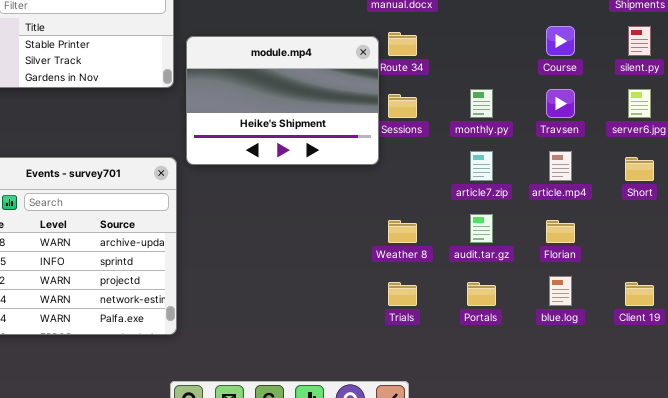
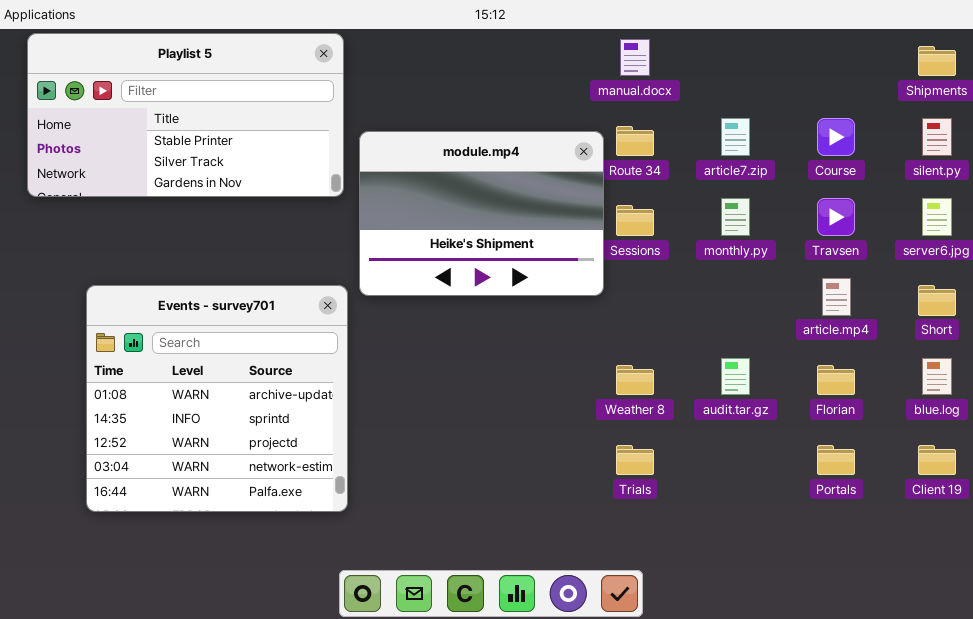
article7.zip: [470,151,493,181] -> [721,118,750,156], moved
blue.log: [549,276,572,306] -> [922,358,952,395], moved
Portals: [467,282,496,306] -> [817,445,855,475], moved

